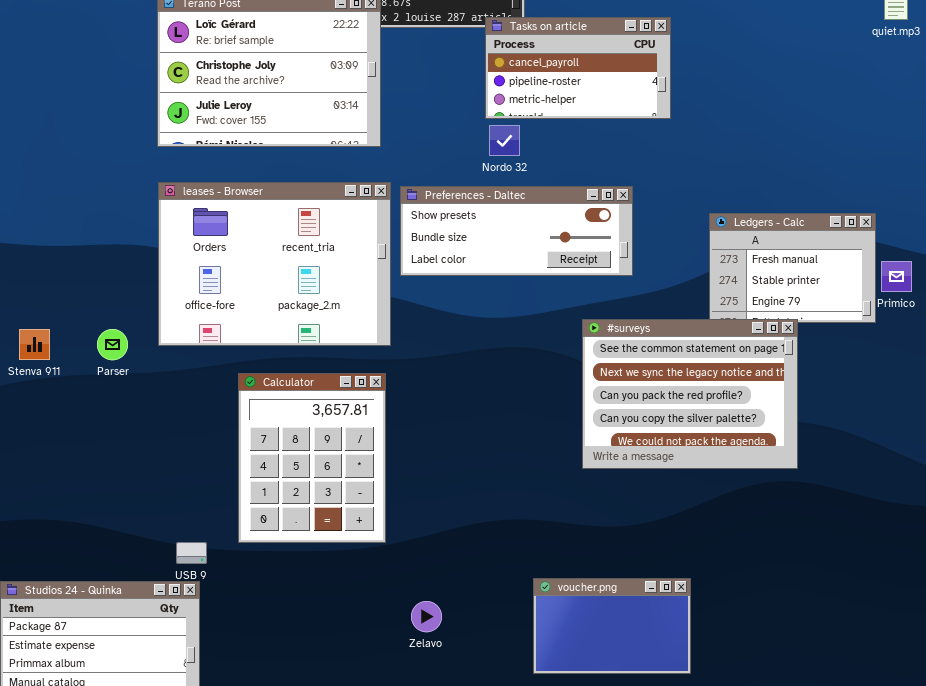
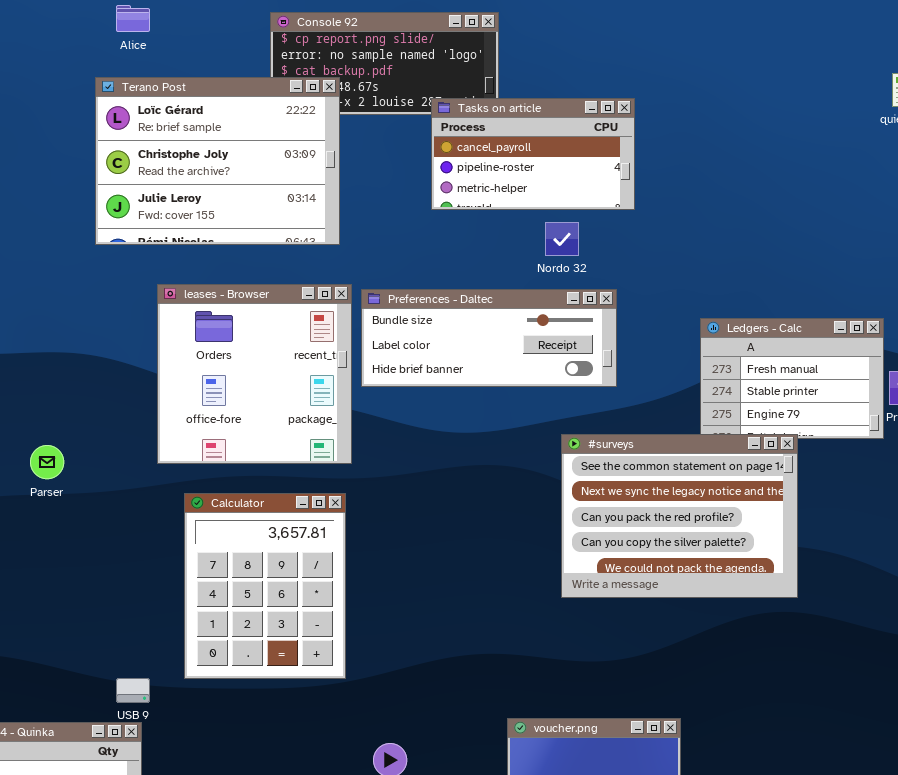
Tasks on article: [485,17,671,119] -> [431,98,635,210], moved
Nordo 32: [489,125,520,156] -> [545,222,579,256], moved
leases - Browser: [158,182,391,346] -> [157,284,352,464], resized
Preferences - Daltec: [400,186,633,276] -> [361,289,617,387], scrolled down 1 row

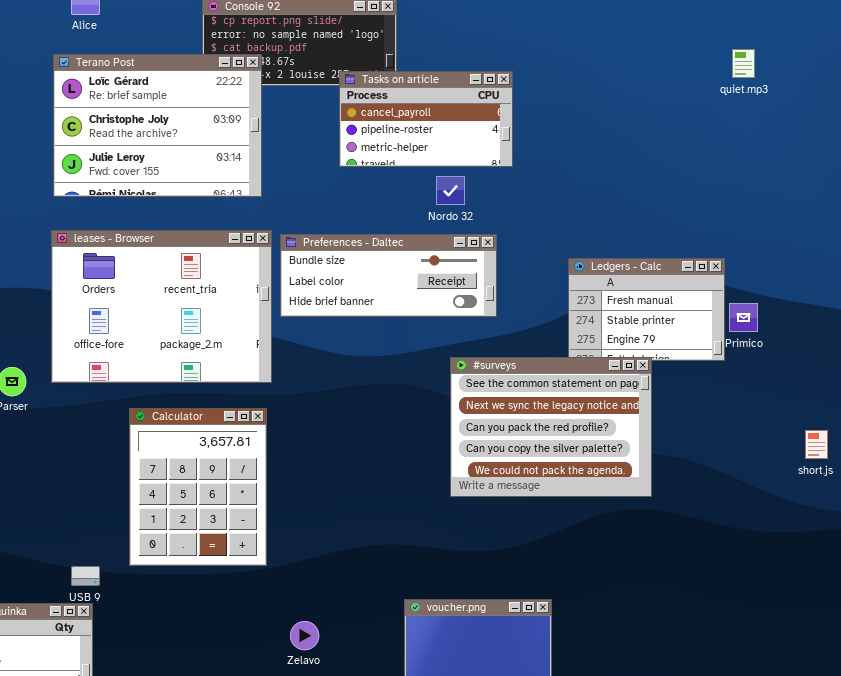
leases - Browser: [157,284,352,464] -> [51,230,272,383], resized

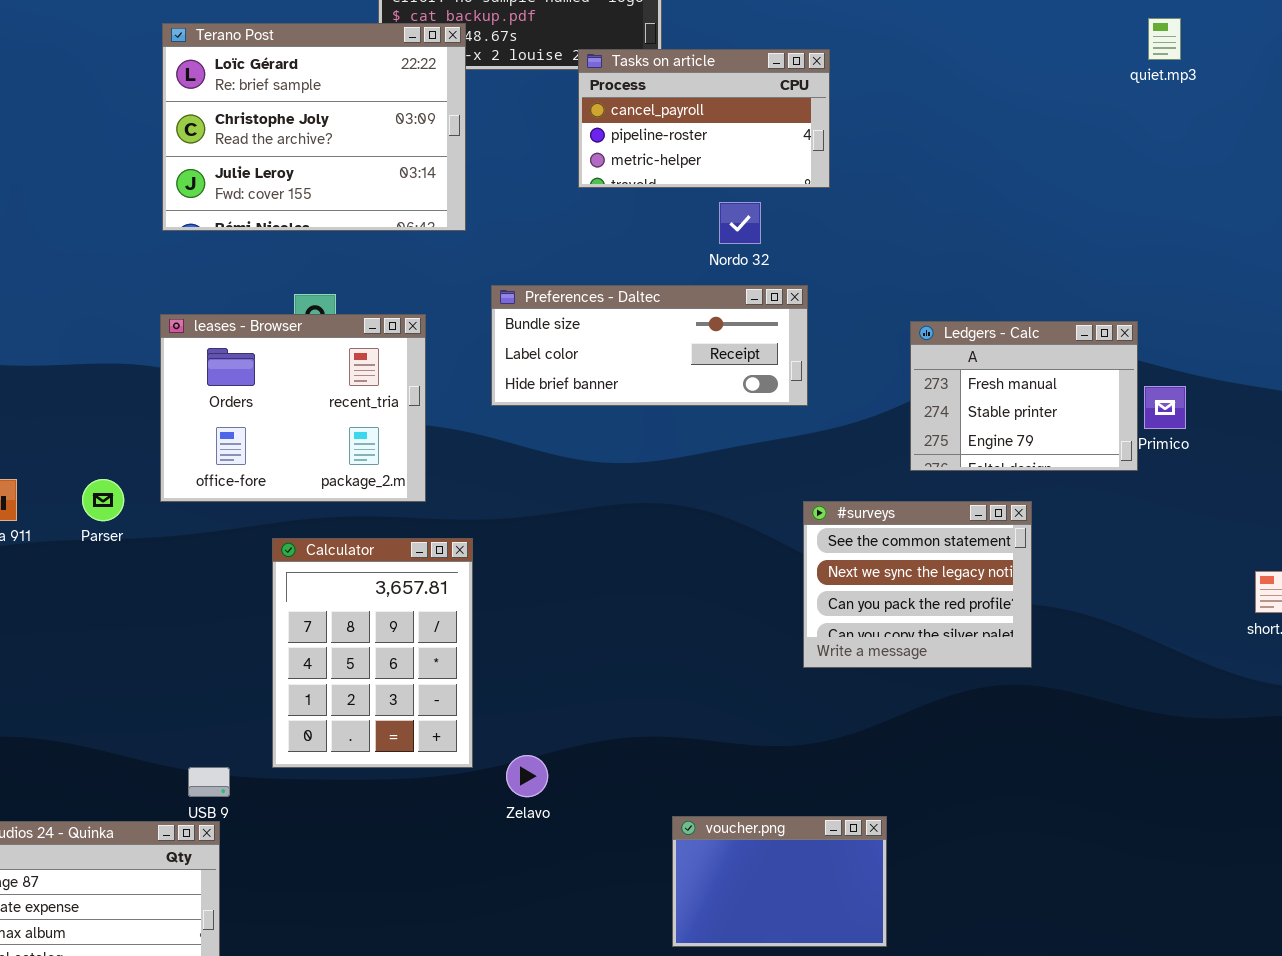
leases - Browser: [51,230,272,383] -> [160,314,426,502], resized
#surveys: [450,357,652,497] -> [803,501,1032,668], resized
Zelavo: [290,621,319,650] -> [506,755,548,797], moved

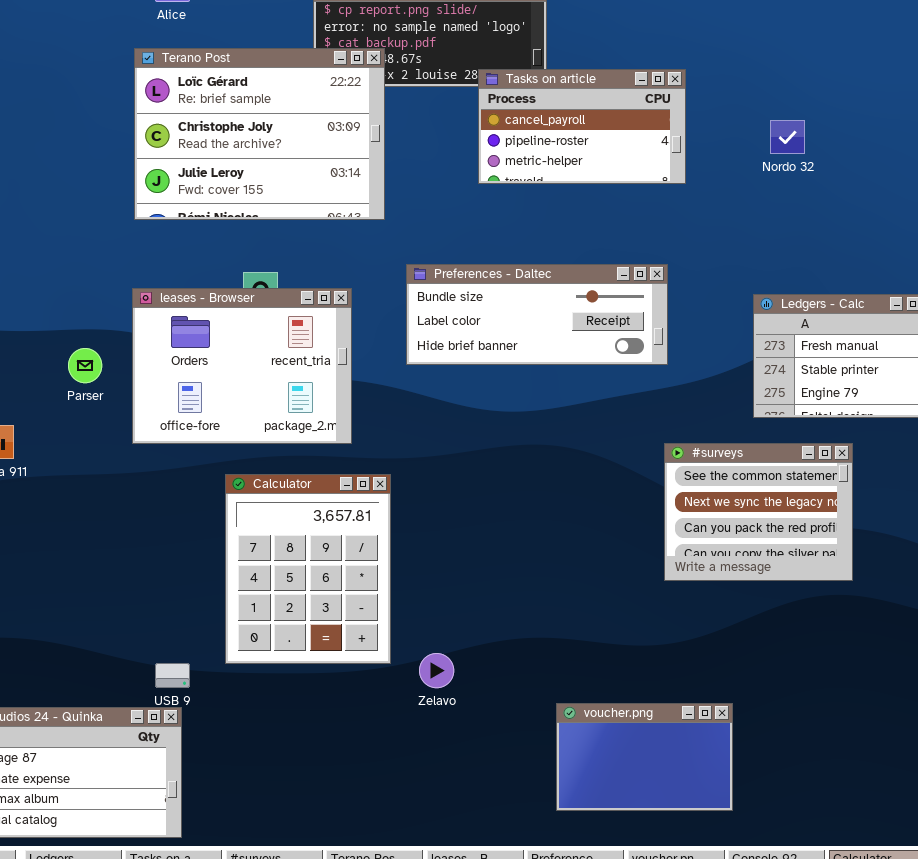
Nordo 32: [719,202,761,244] -> [770,120,805,154], moved
Parser: [82,479,124,521] -> [68,348,102,383], moved

